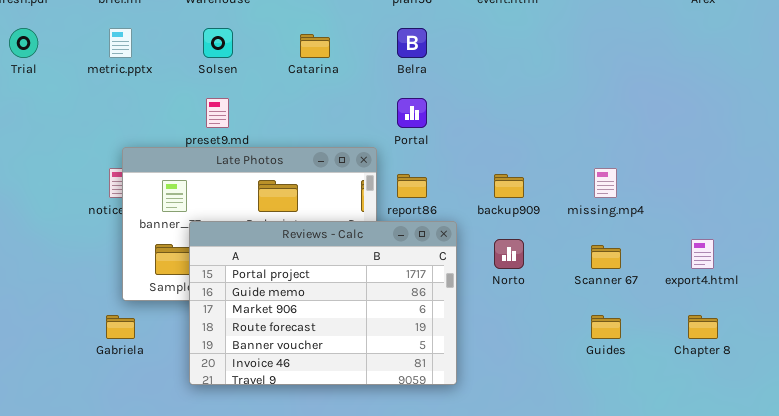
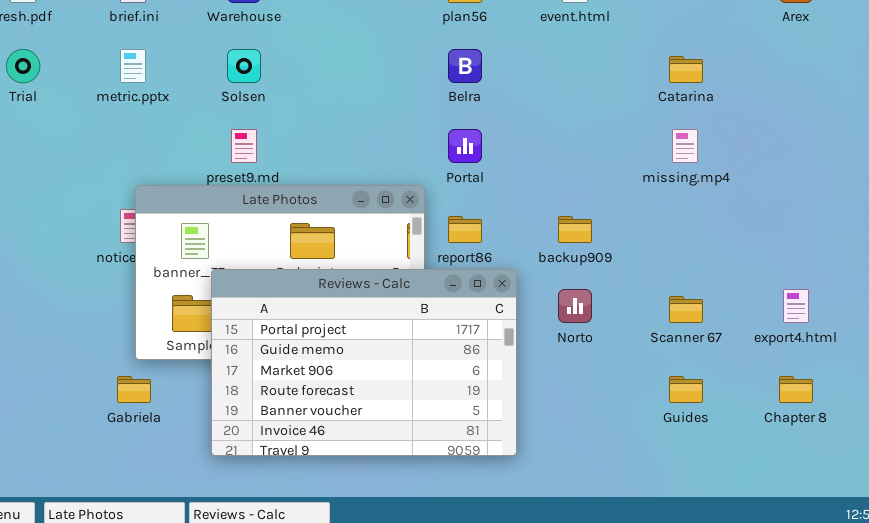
Catarina: [300,34,330,58] -> [669,56,703,83], moved
missing.mp4: [594,168,617,198] -> [672,129,698,163], moved

